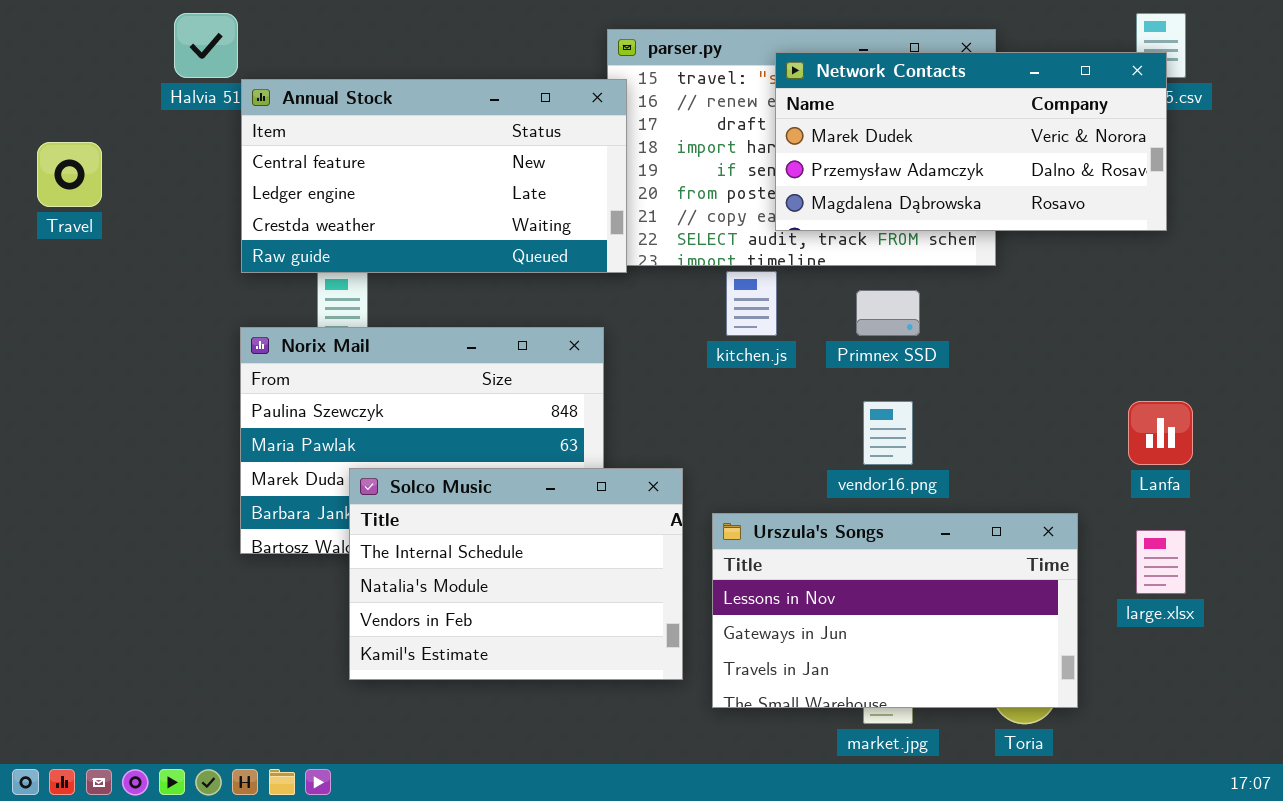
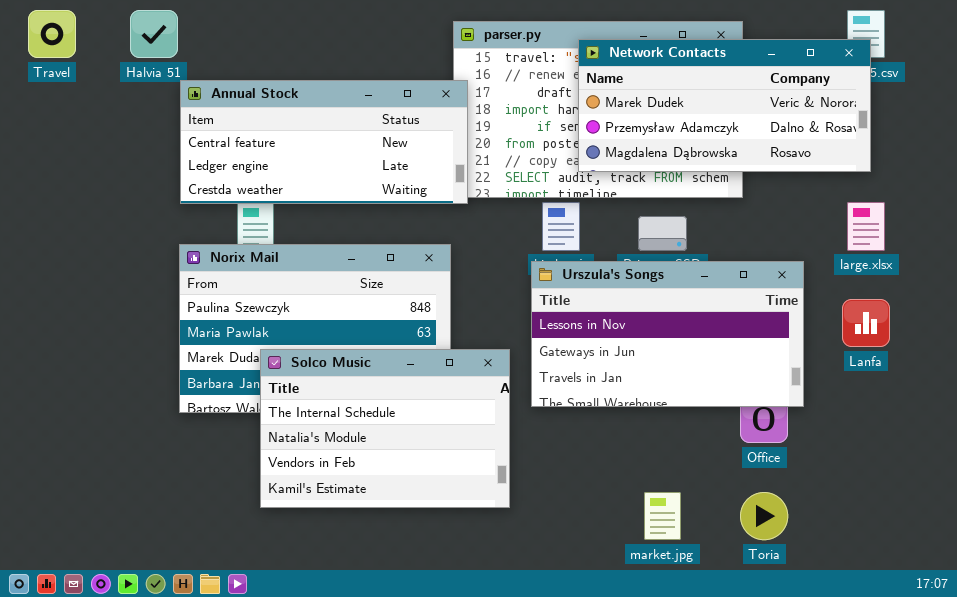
Annual Stock: [241,79,627,273] -> [180,80,468,204], resized
Travel: [37,142,102,207] -> [28,10,76,58], moved
Urszula's Songs: [712,513,1078,708] -> [531,261,804,407], moved
large.xlsx: [1136,530,1186,594] -> [847,202,885,251], moved

